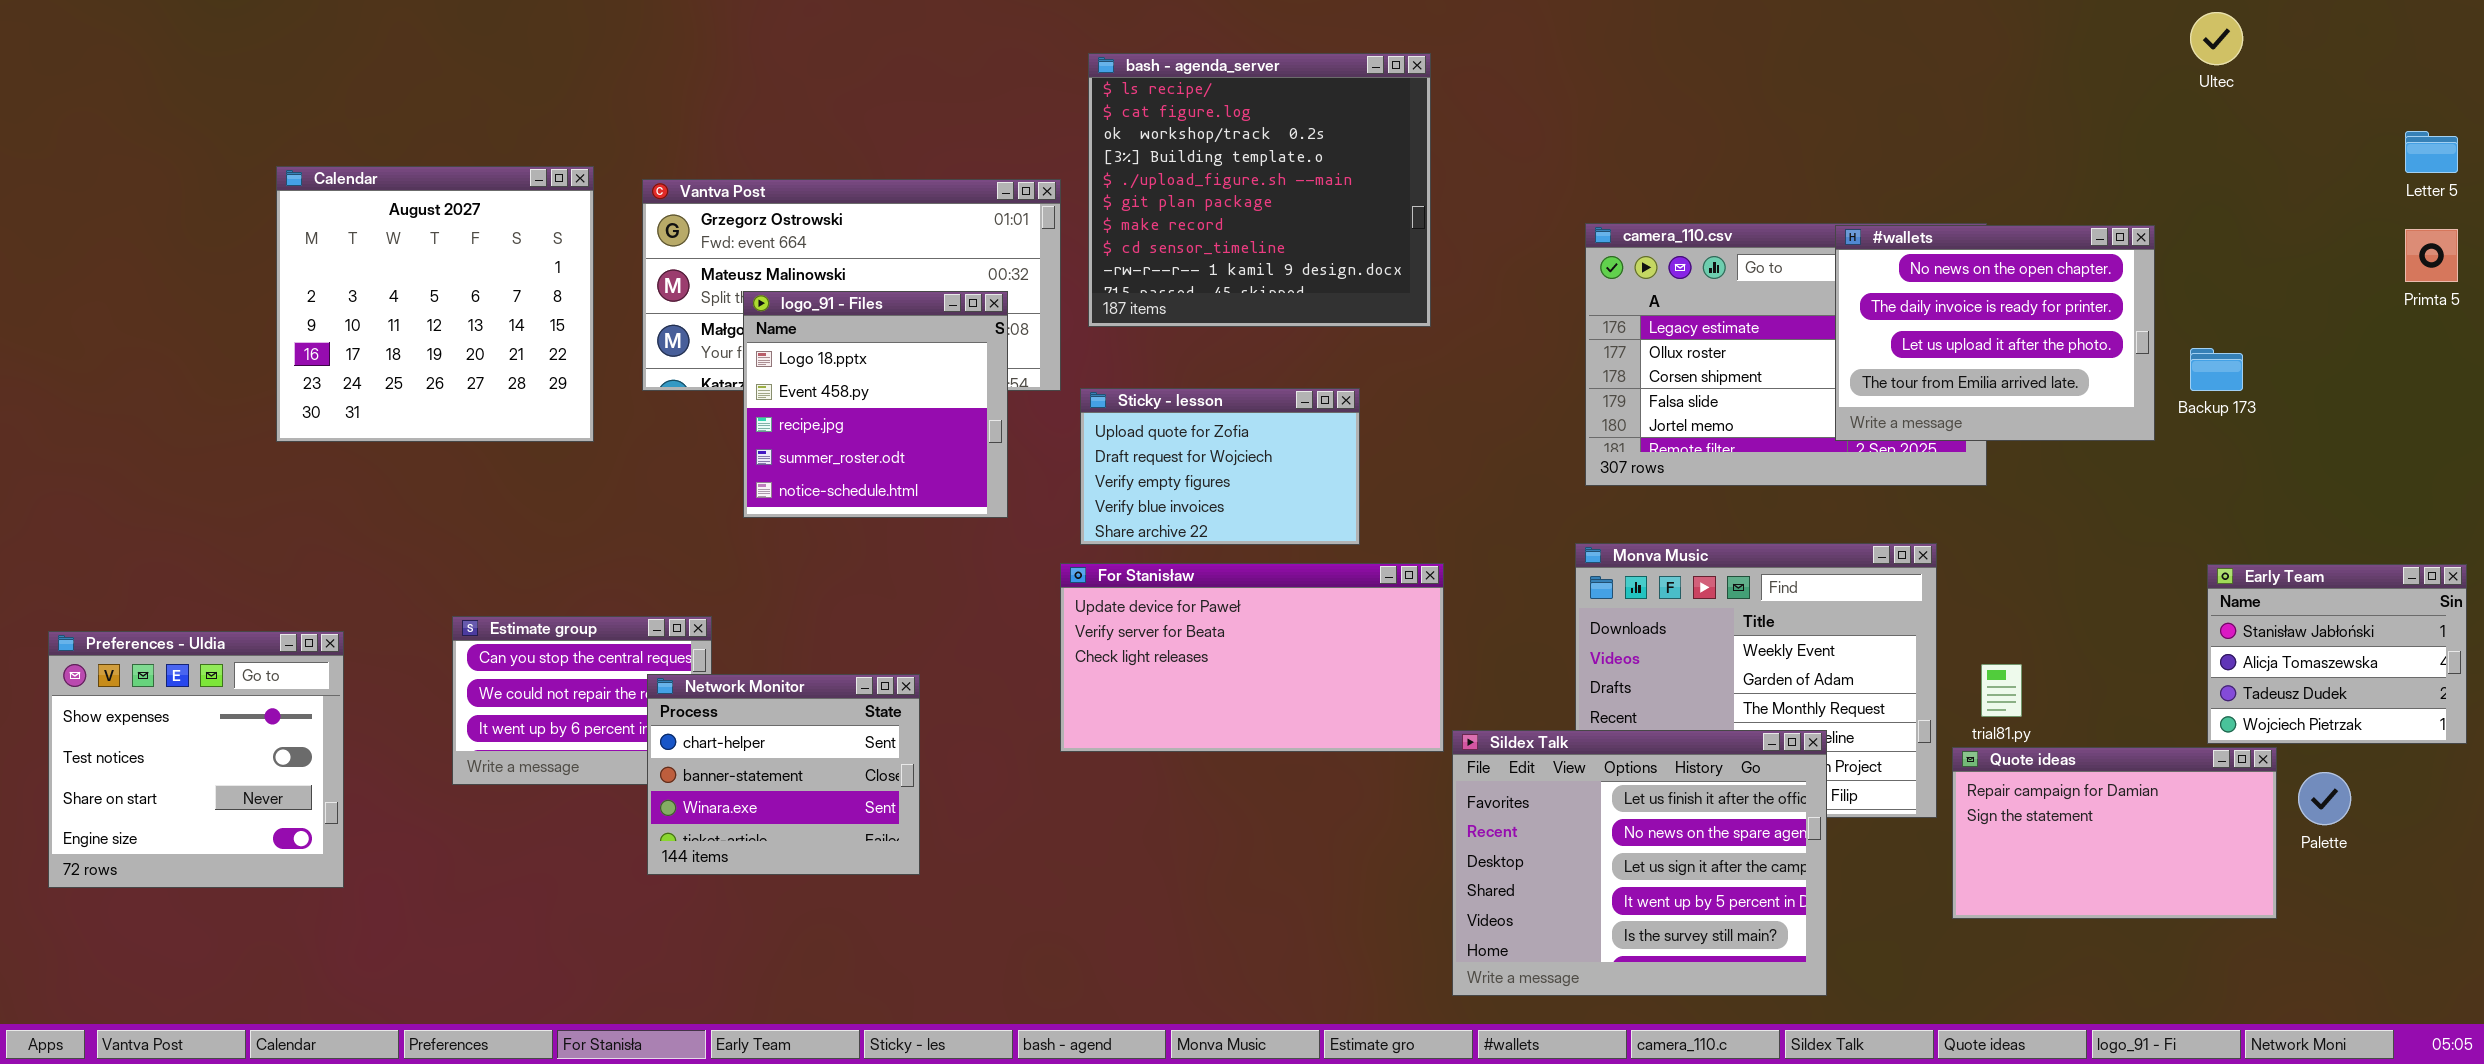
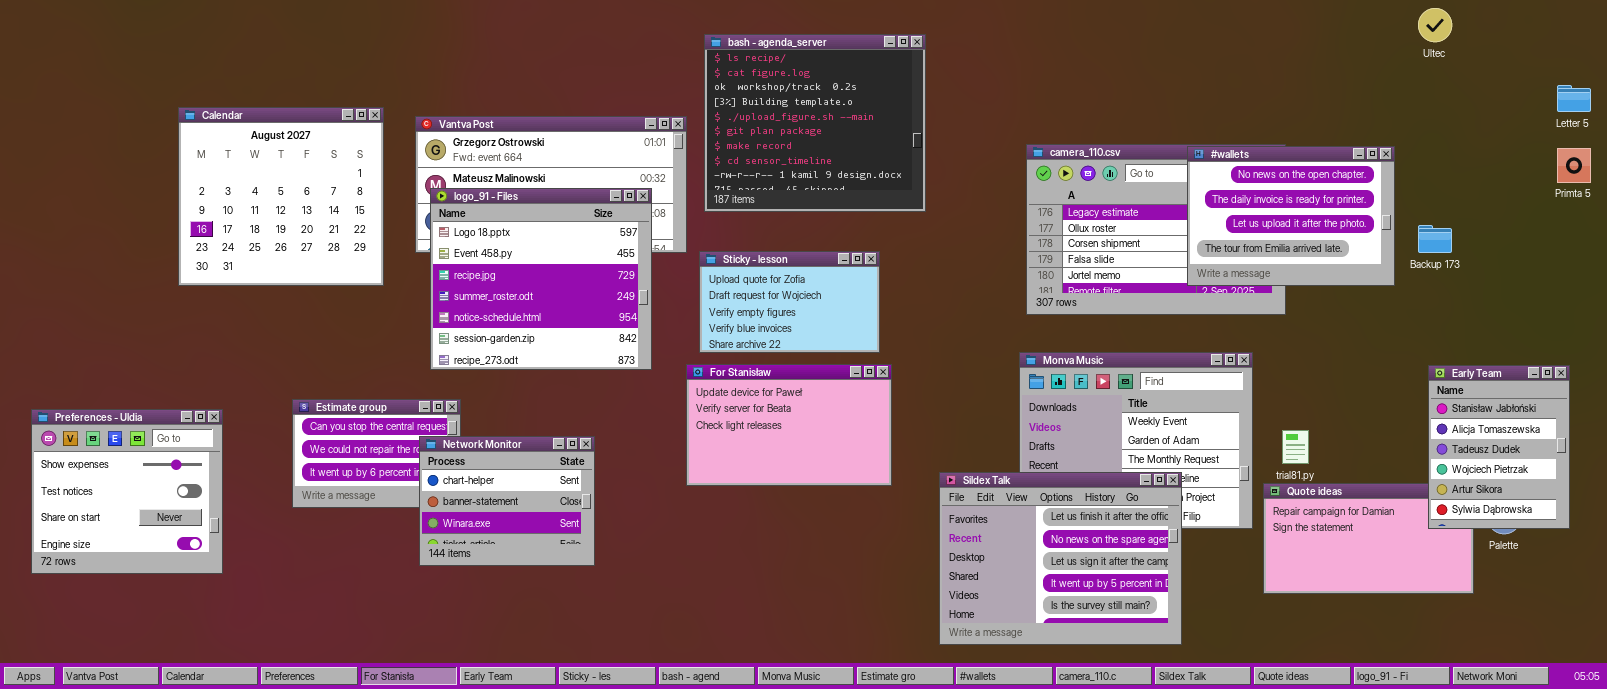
logo_91 - Files: [743,291,1008,518] -> [430,188,652,370], resized
For Stanisław: [1060,563,1444,752] -> [686,364,892,486], resized
Early Team: [2207,564,2467,744] -> [1428,365,1570,529], resized

